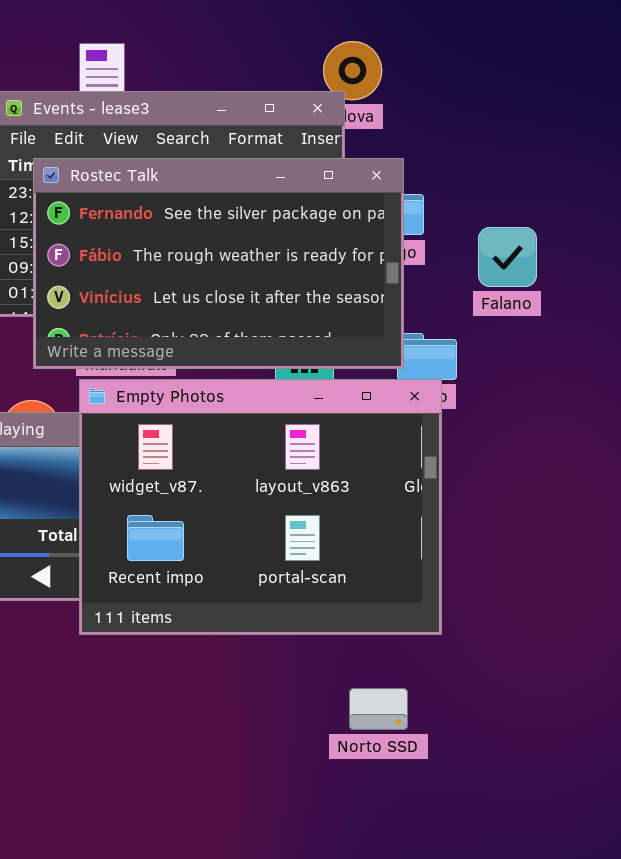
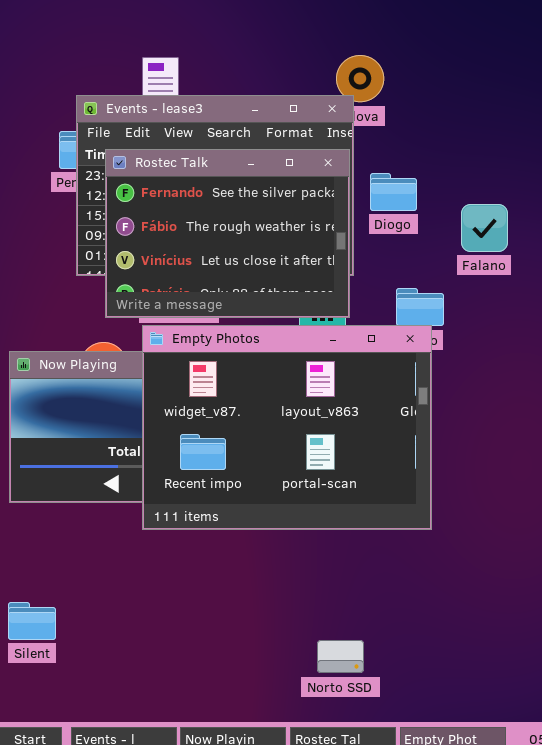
Rostec Talk: [33,158,404,369] -> [105,149,350,318], resized
Norto SSD: [349,688,408,730] -> [317,640,364,673], moved

